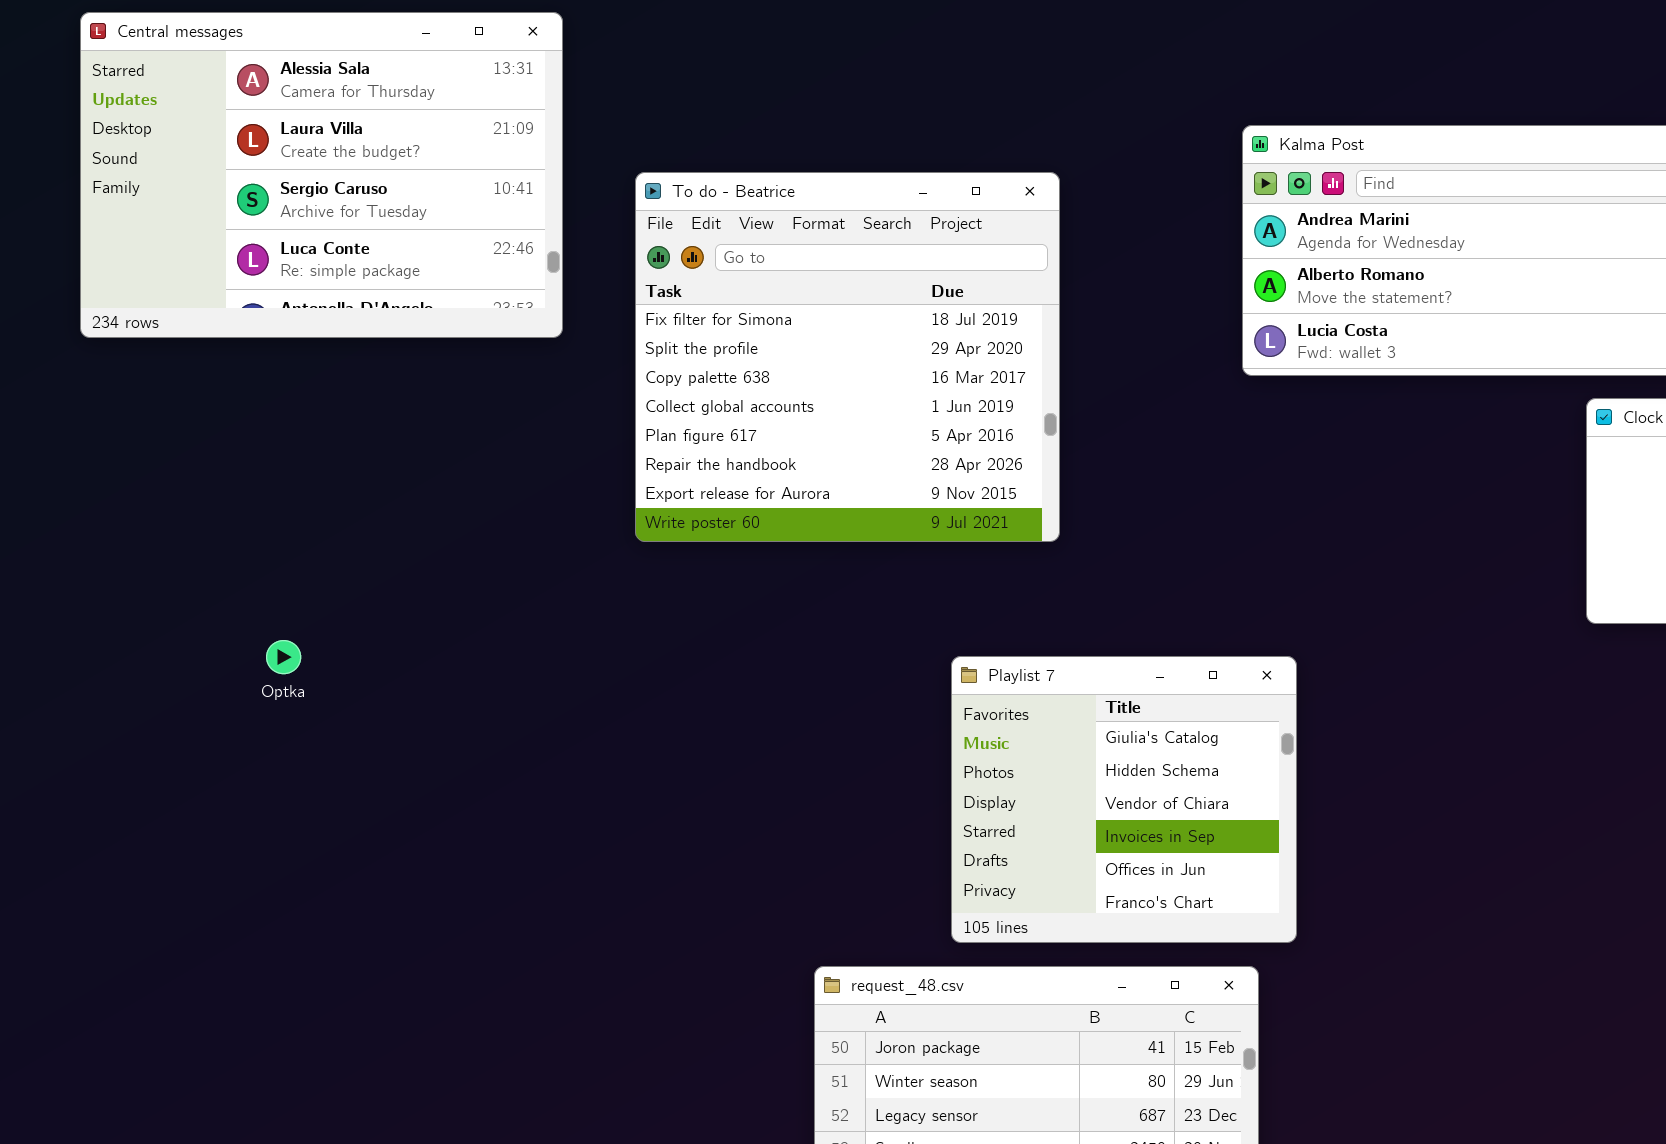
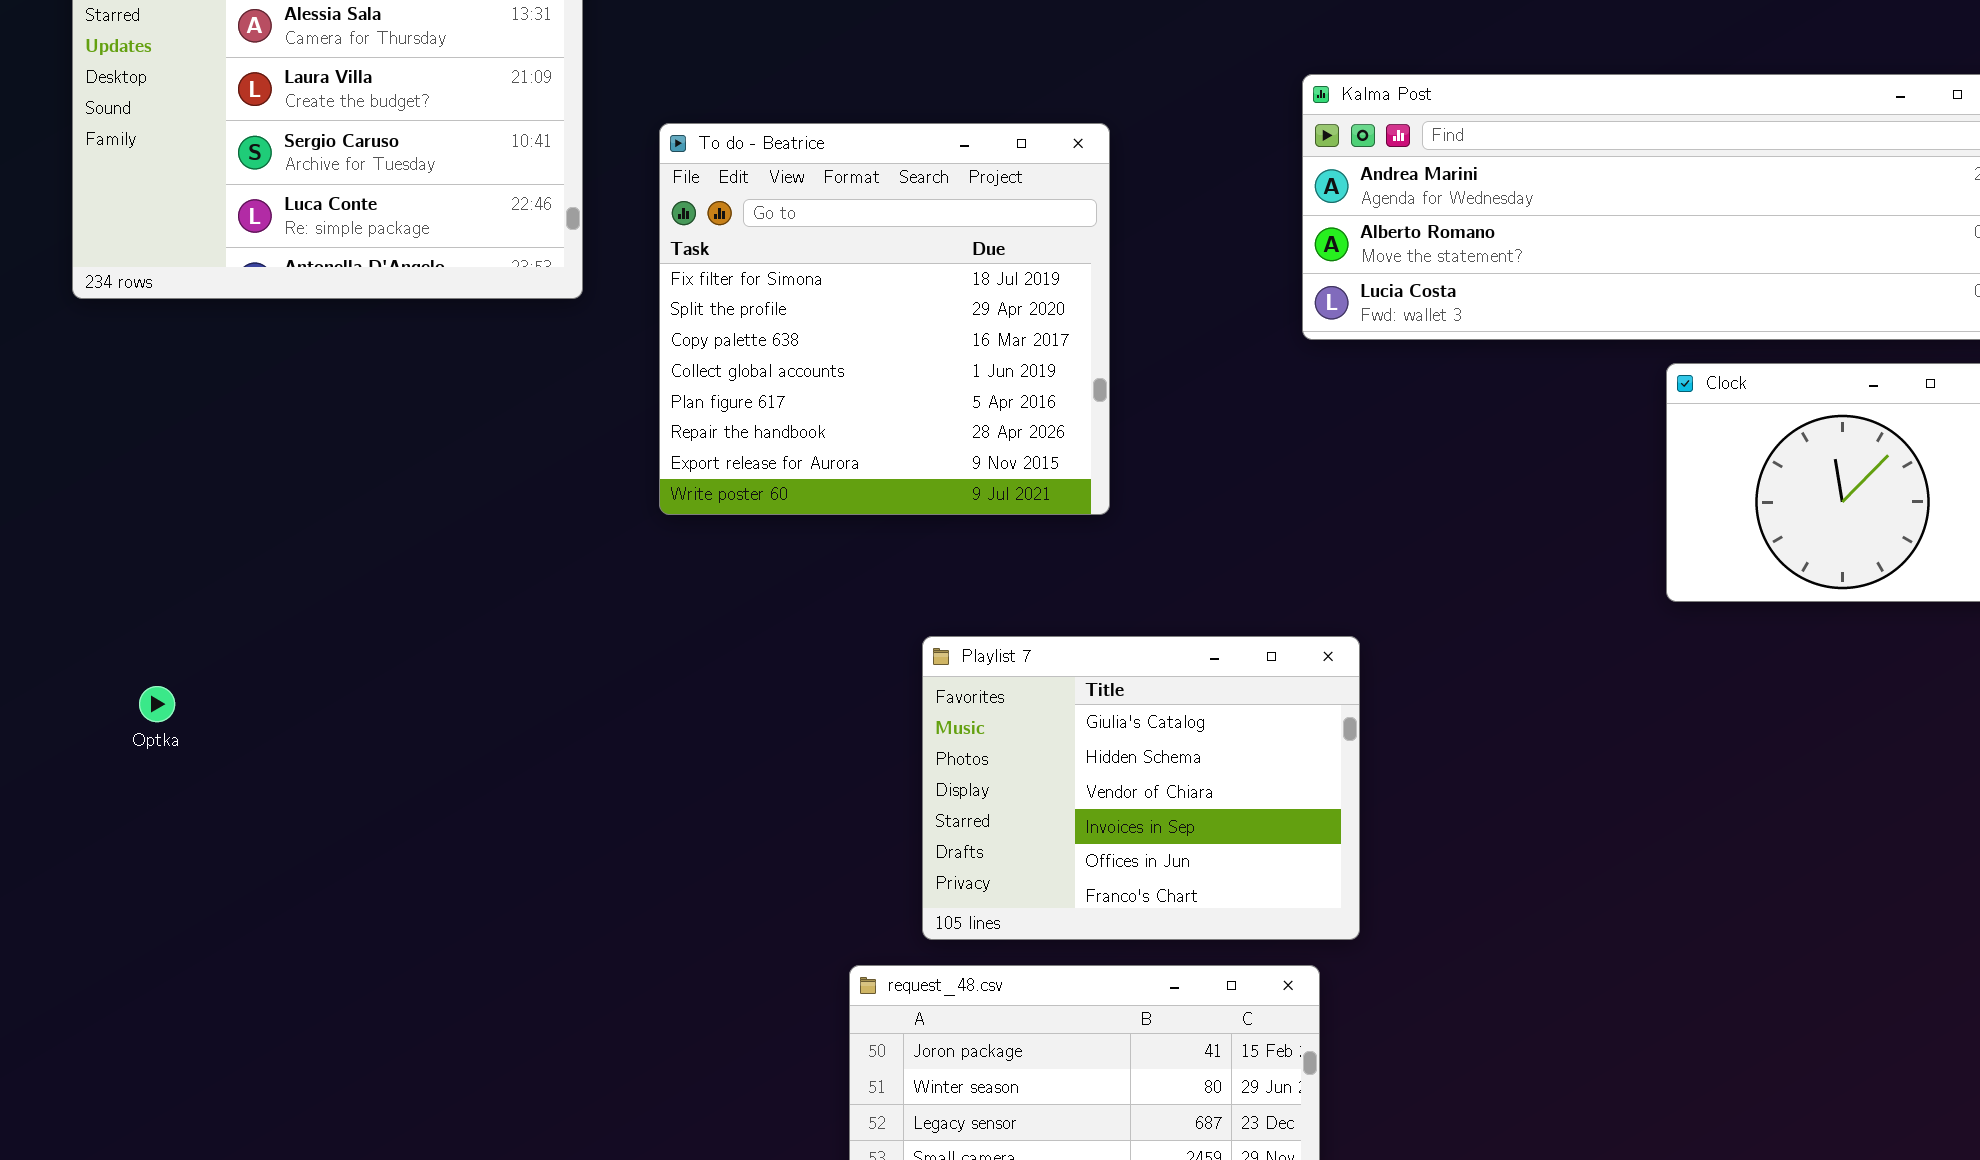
Optka: [266,640,301,674] -> [139,686,175,722], moved
Playlist 7: [951,656,1297,943] -> [922,636,1360,940], resized

